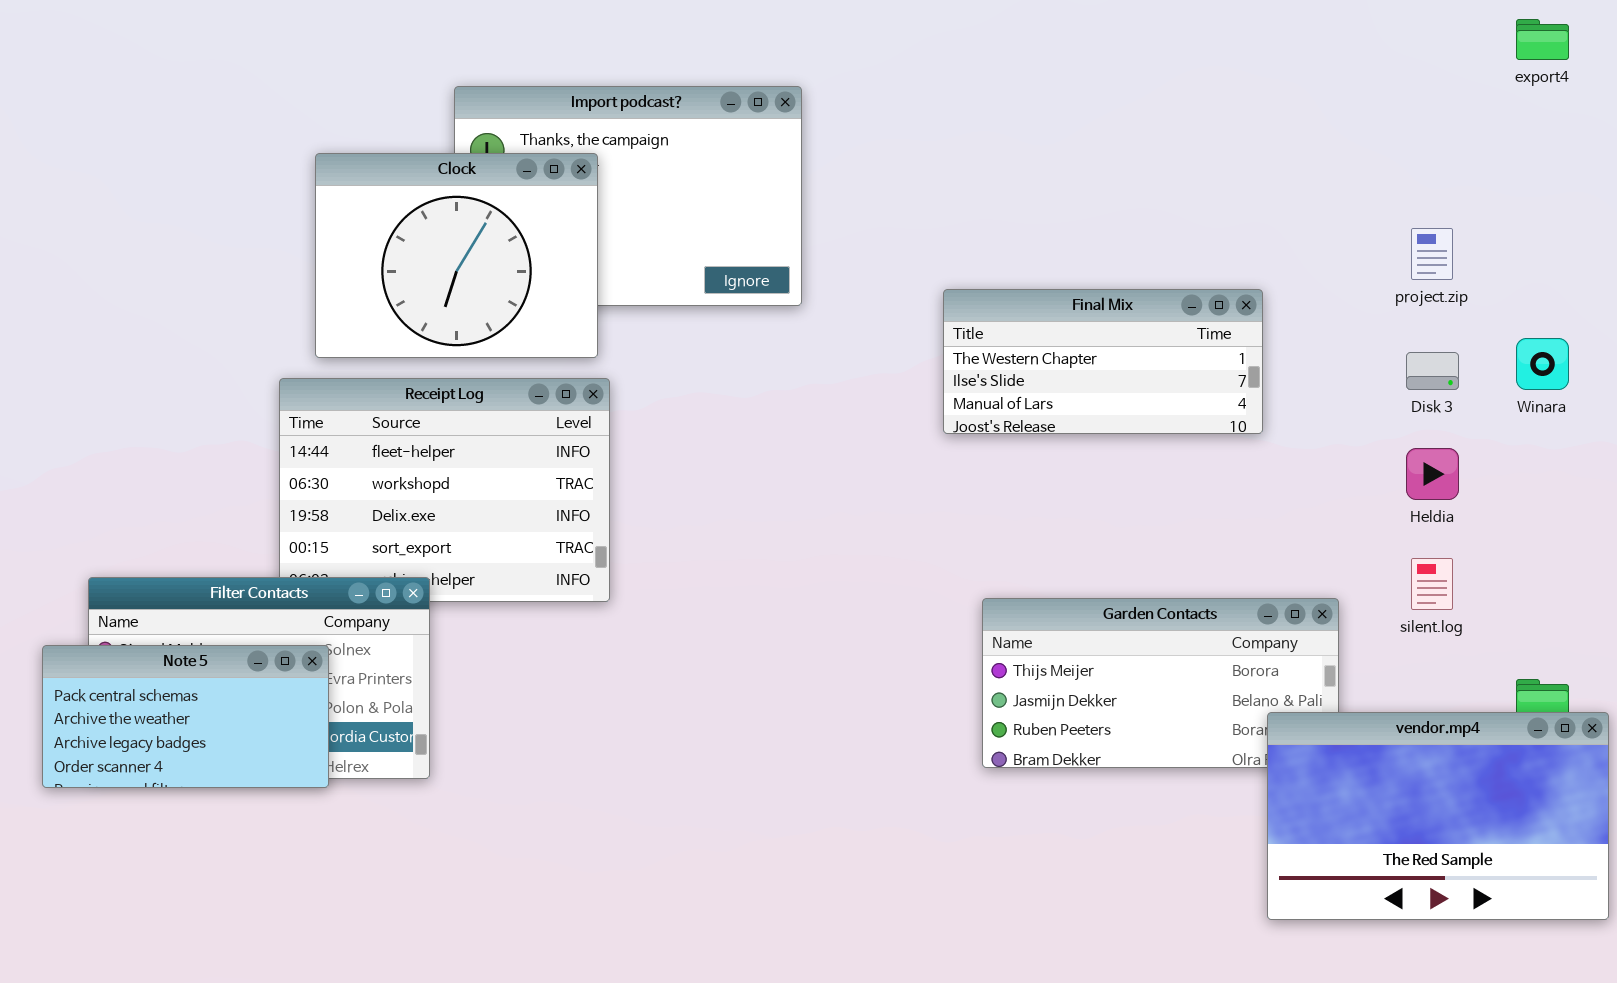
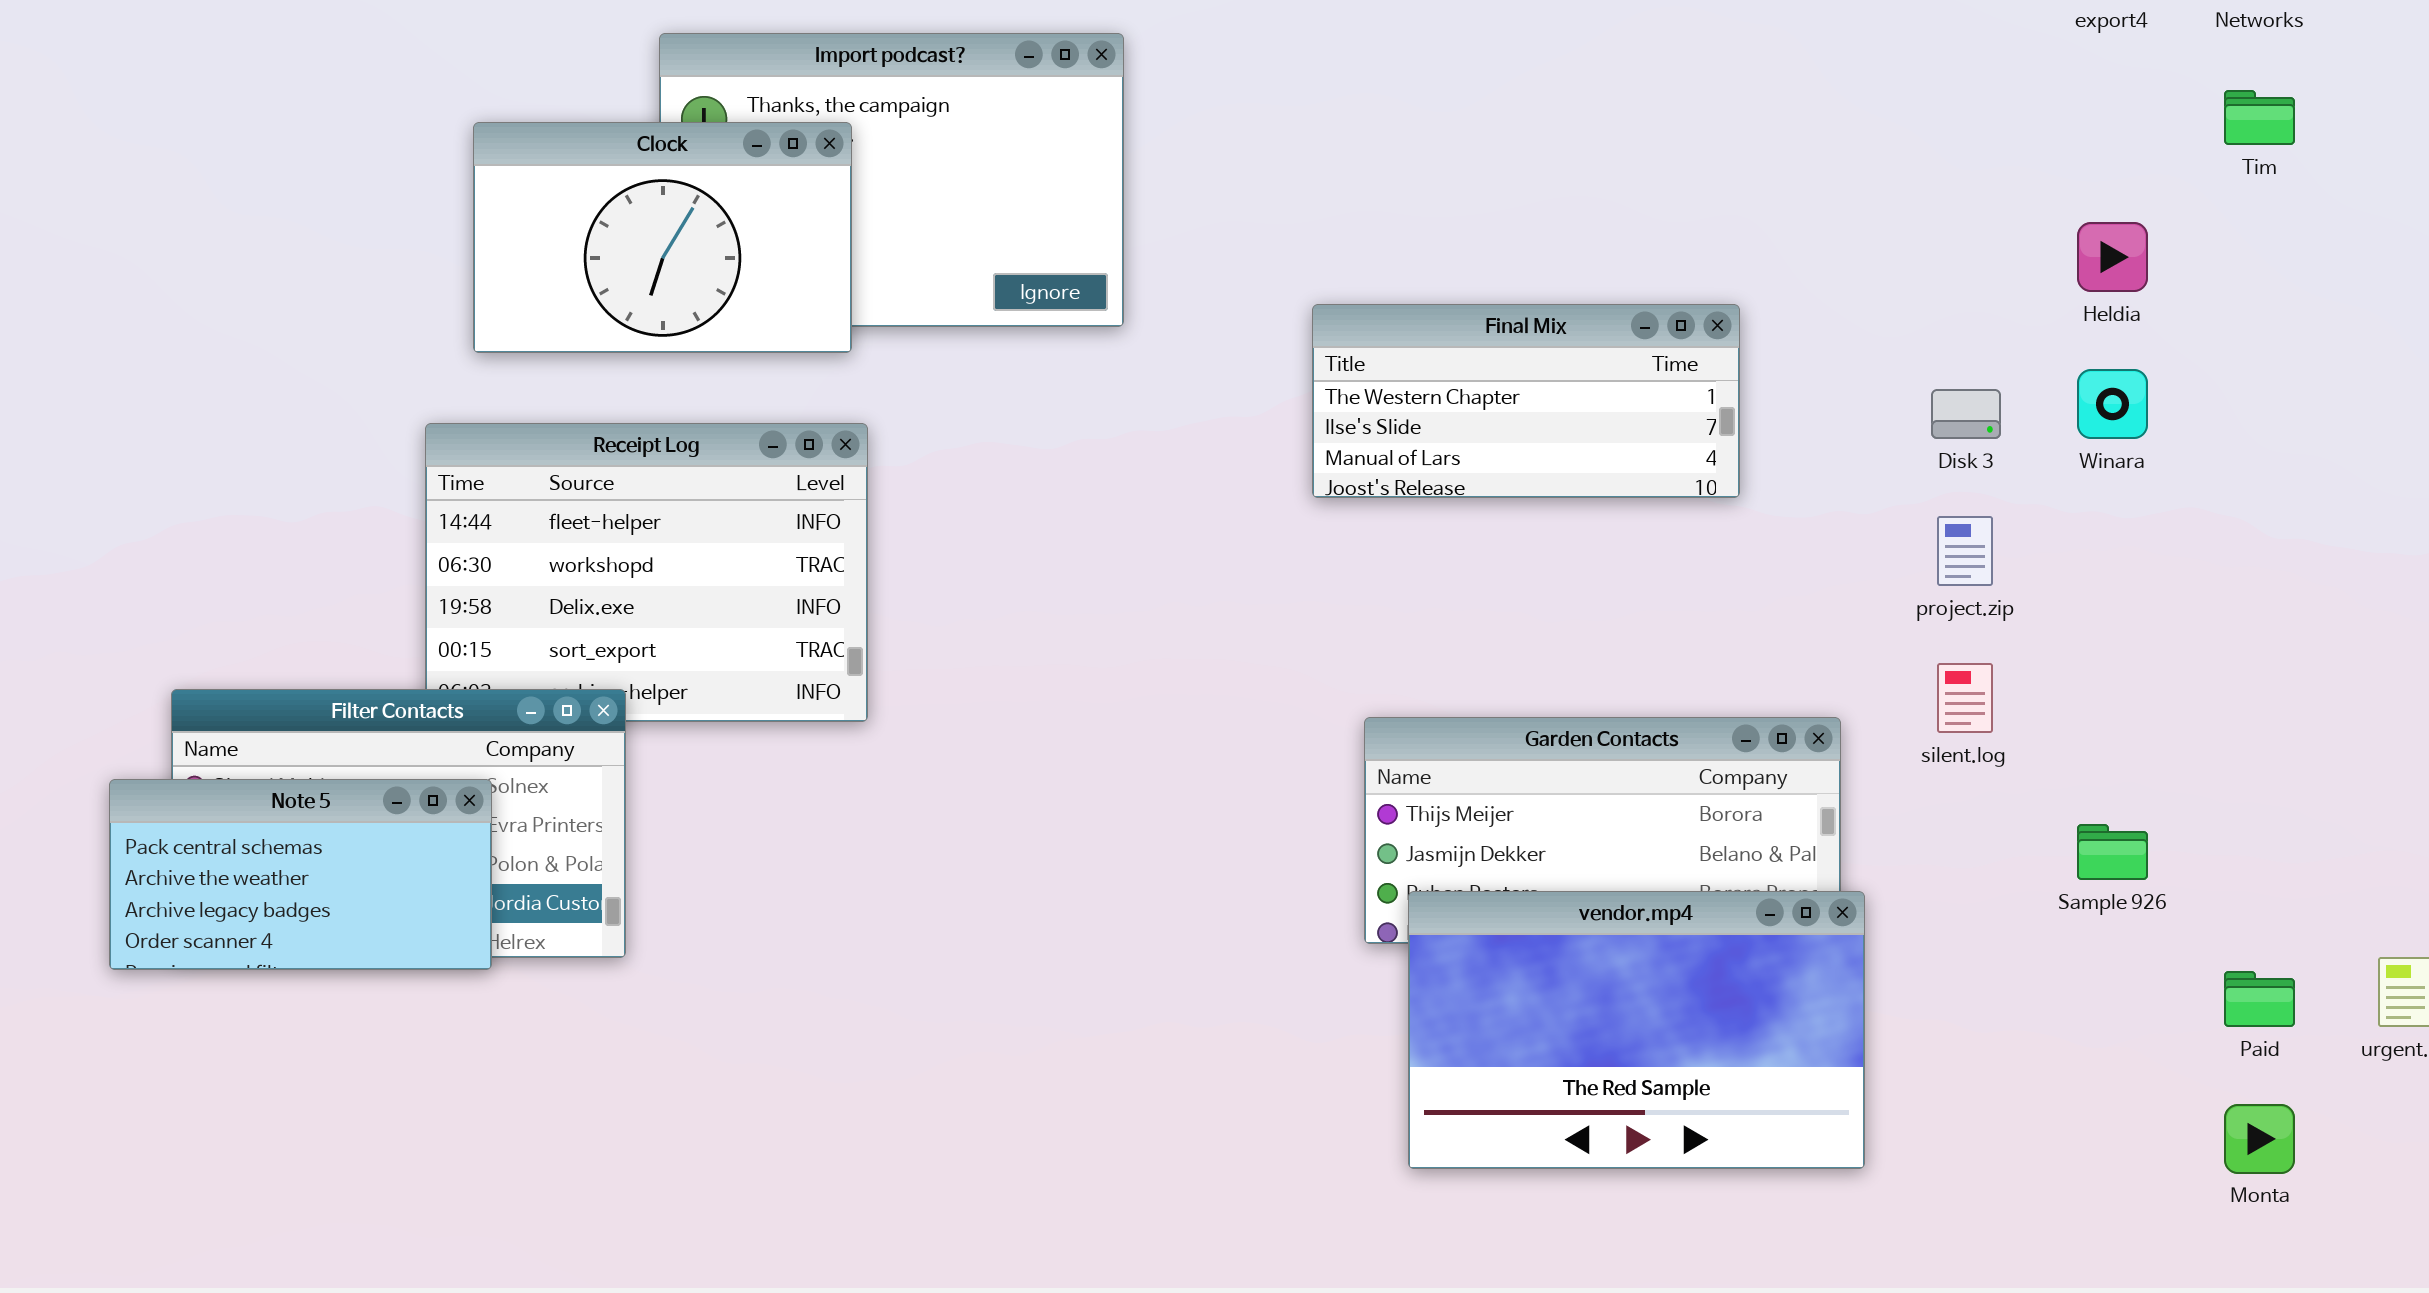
Clock: [315,153,598,358] -> [473,122,852,353], resized
project.zip: [1411,228,1453,280] -> [1937,516,1993,586], moved
Heldia: [1406,448,1459,500] -> [2077,222,2148,292], moved
vendor.mp4: [1267,712,1609,920] -> [1408,891,1865,1169], moved

